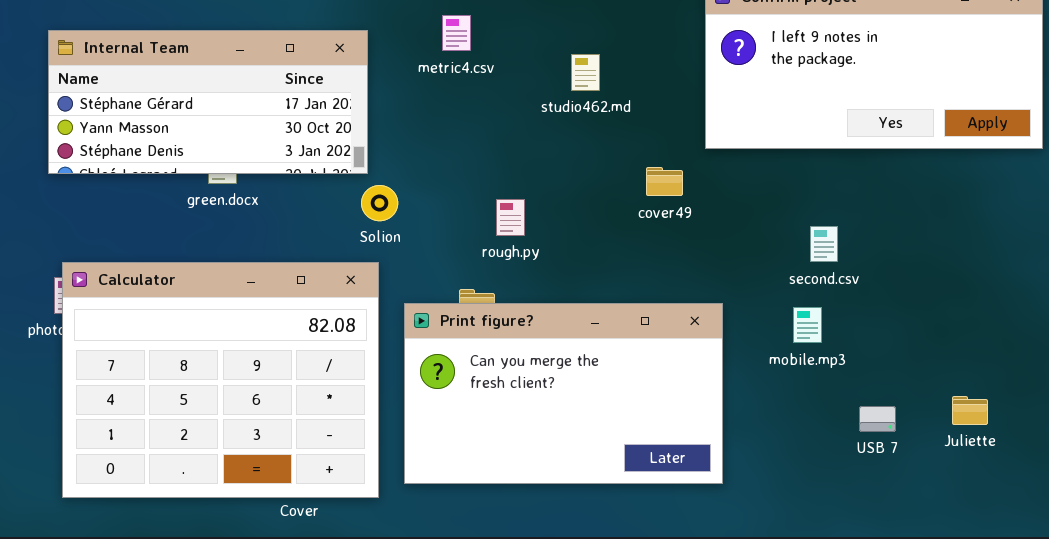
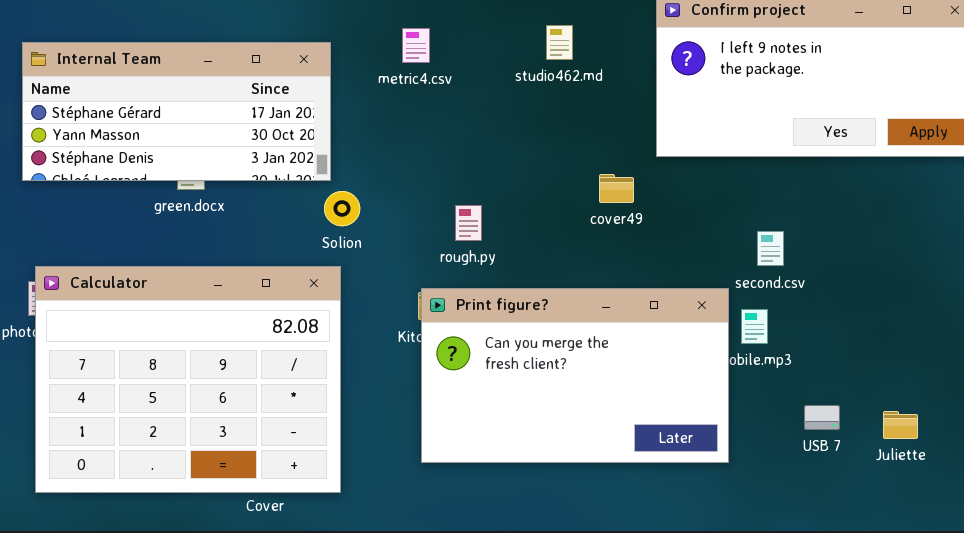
studio462.md: [571,54,600,91] -> [546,25,573,60], moved
Print figure?: [404,303,723,484] -> [421,288,729,463], moved
Juliette: [952,396,988,425] -> [883,411,918,439], moved

